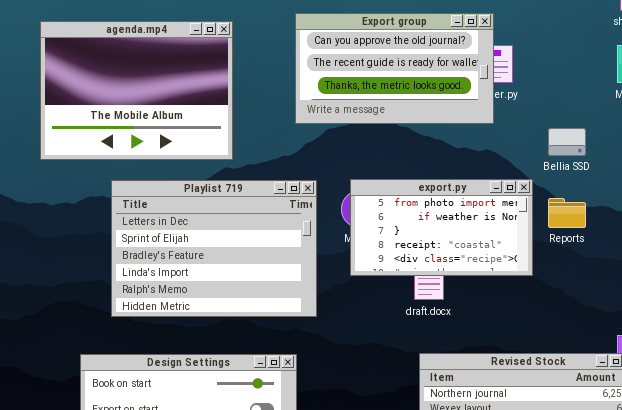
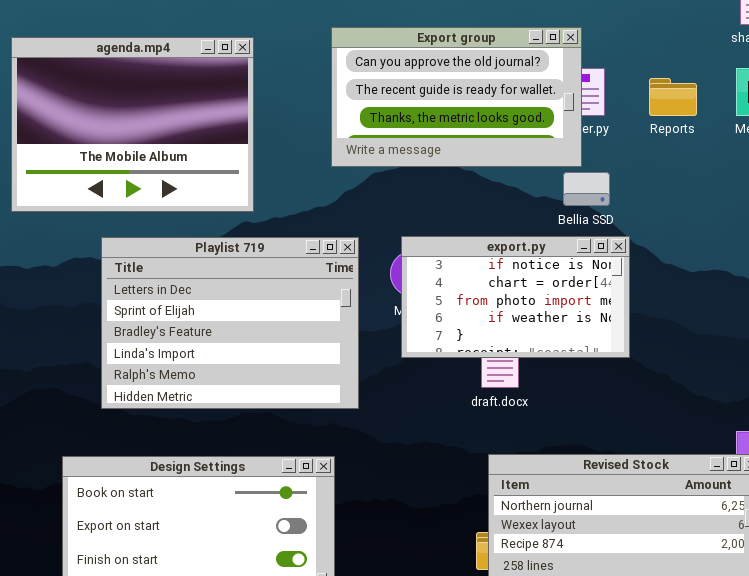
Bellia SSD: [548,128,586,156] -> [563,172,610,206], moved
export.py: [350,179,533,276] -> [401,236,630,358], scrolled up 2 rows
Reports: [548,198,586,228] -> [649,78,697,116], moved

